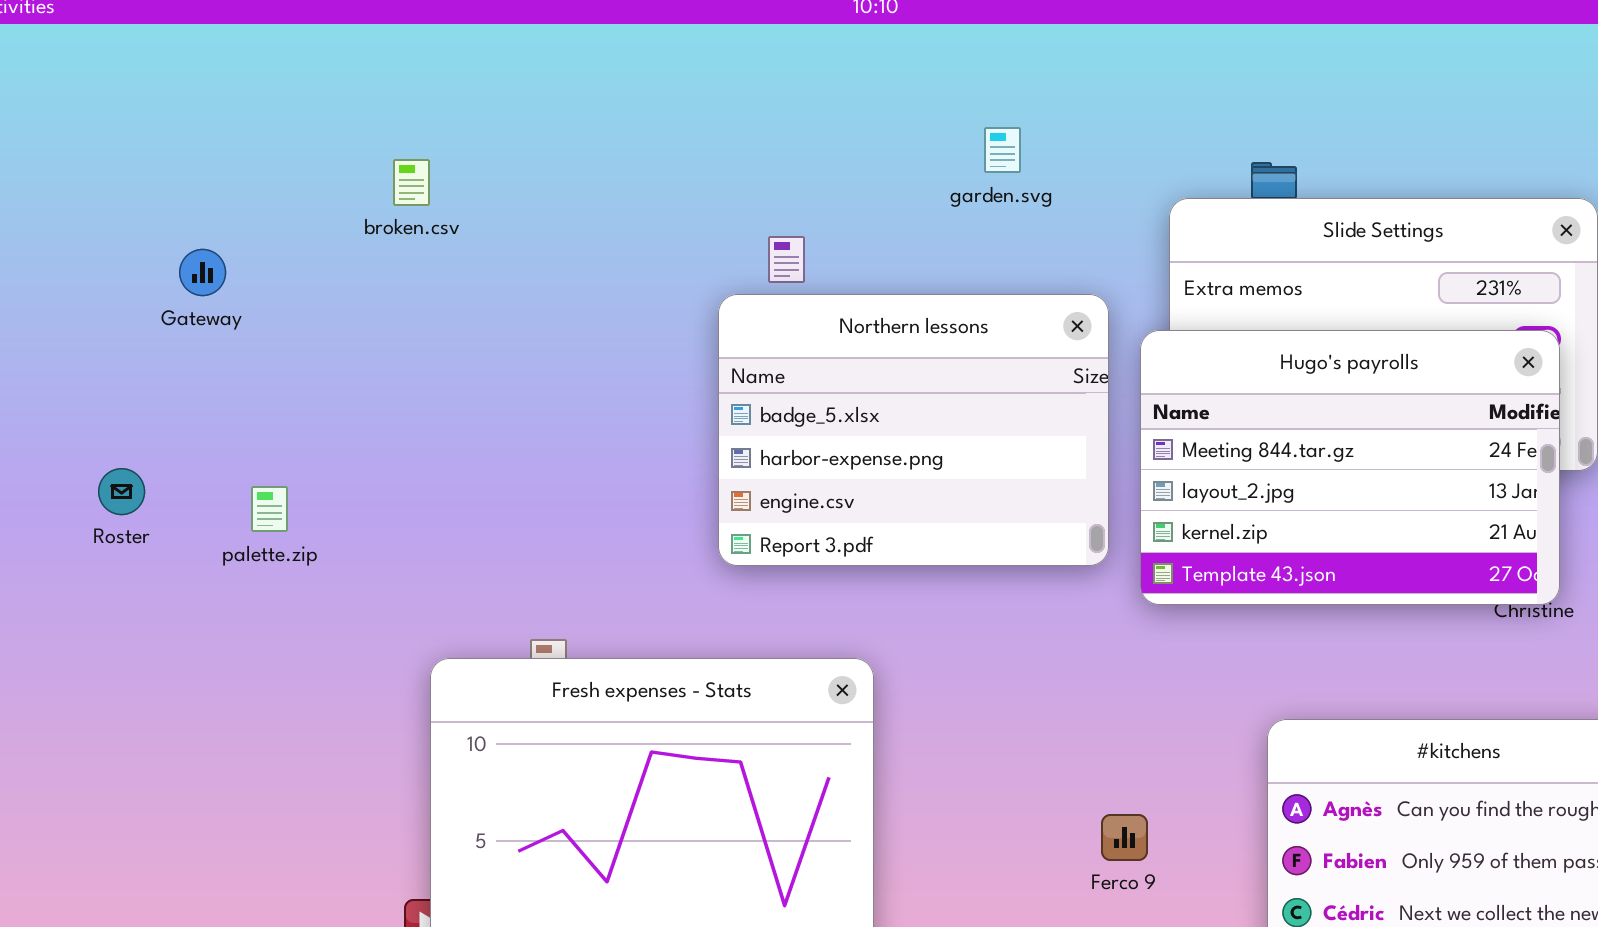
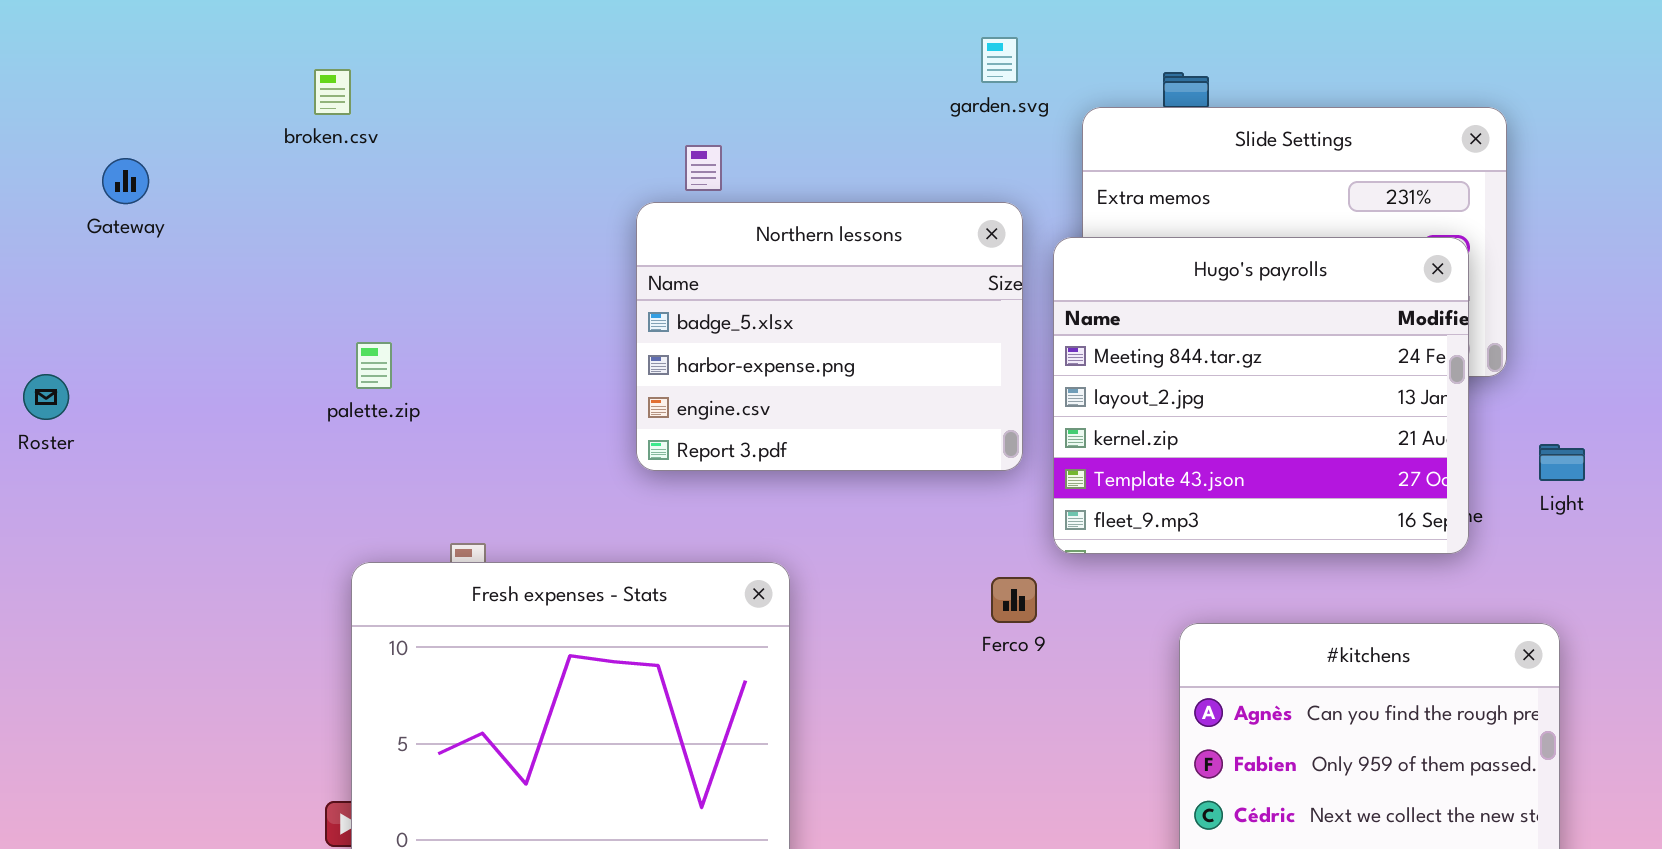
garden.svg: [984,127,1021,173] -> [981,37,1018,83], moved
Hugo's payrolls: [1140,330,1560,605] -> [1053,237,1469,554], resized
palette.zip: [251,486,288,532] -> [356,342,392,389], moved
Ferco 9: [1101,814,1148,861] -> [991,577,1037,623], moved

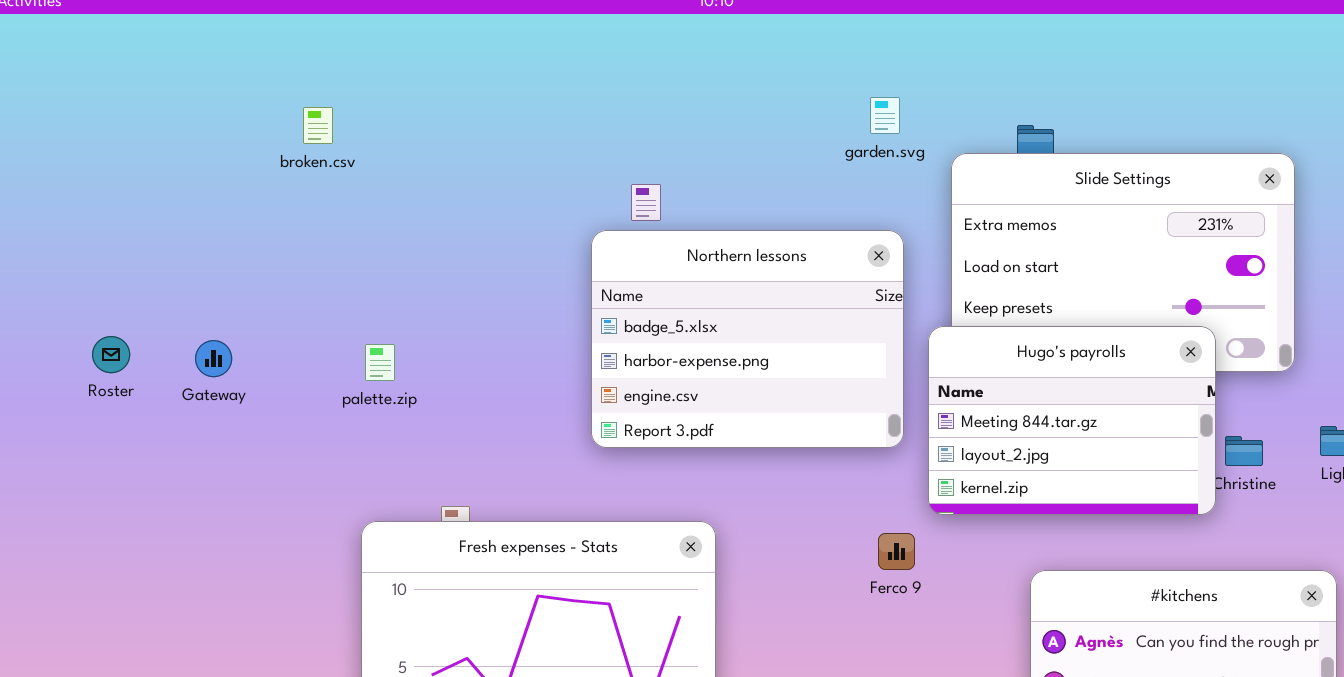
broken.csv: [314,69,351,115] -> [303,107,333,144], moved
Gateway: [102,158,149,204] -> [195,340,232,377], moved
Hugo's payrolls: [1053,237,1469,554] -> [928,326,1216,515], resized
Roster: [23,374,69,420] -> [92,336,130,373], moved

